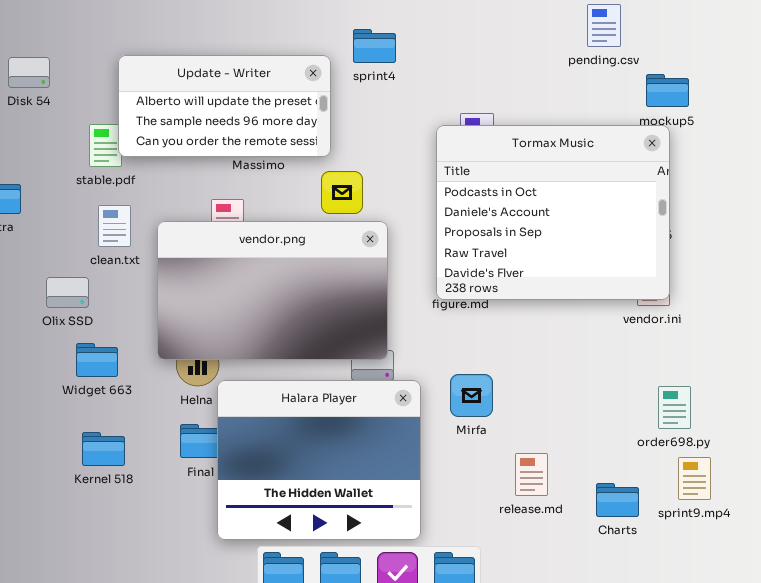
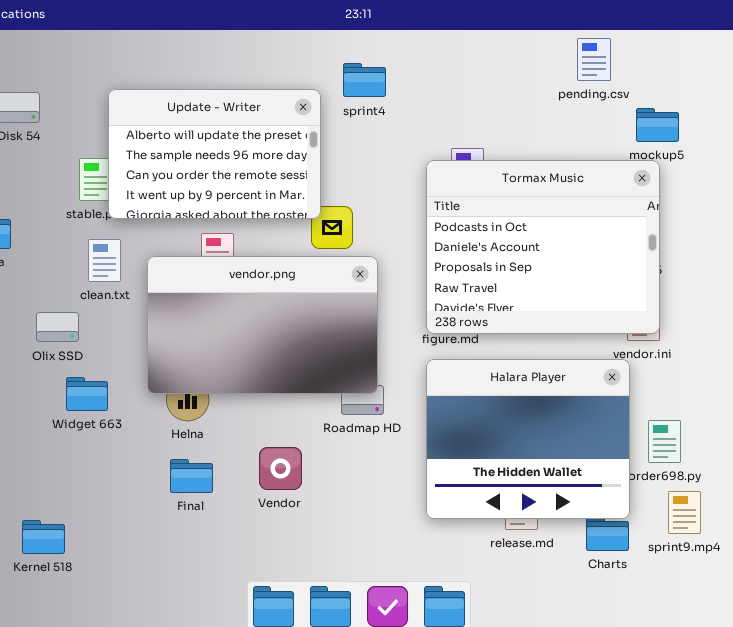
Update - Writer: [118,55,331,157] -> [108,89,321,219], resized
Halara Player: [217,380,421,540] -> [426,359,630,519], moved
Kernel 518: [82,432,125,466] -> [22,520,65,554], moved

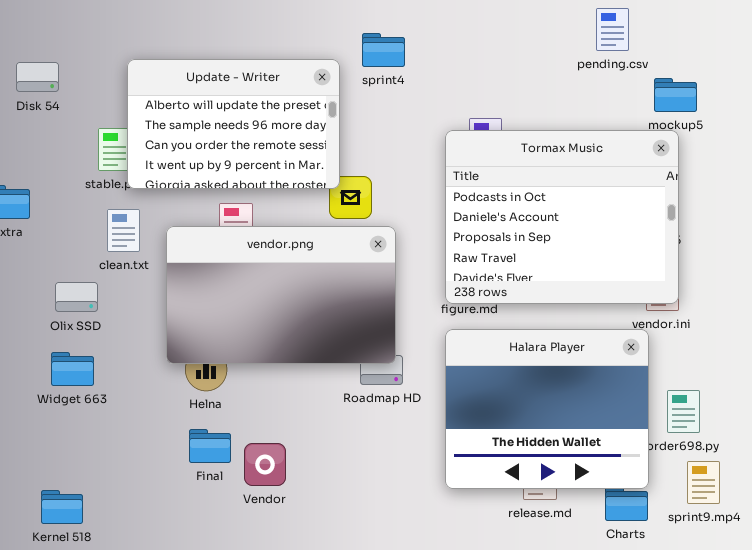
Widget 663: [66,377,108,411] -> [51,352,94,386], moved
Vendor: [259,447,302,490] -> [244,443,286,486], moved

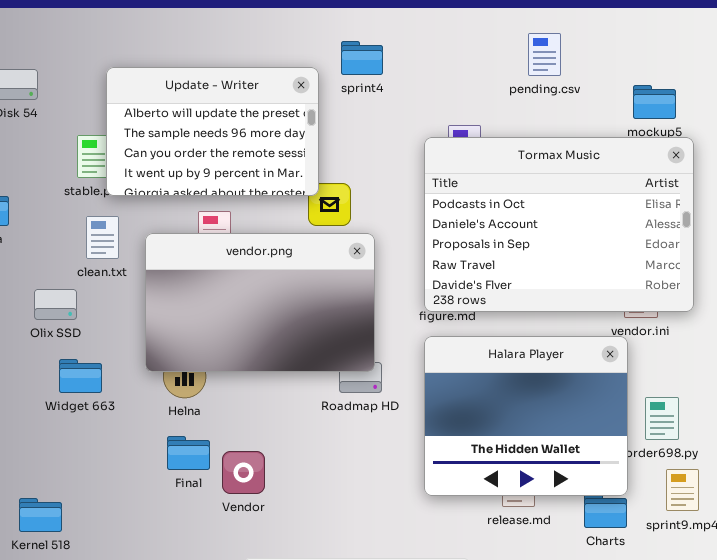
pending.csv: [596,8,629,51] -> [528,33,561,76], moved
Tormax Music: [445,130,679,304] -> [424,137,694,312], resized
Widget 663: [51,352,94,386] -> [59,359,102,393], moved

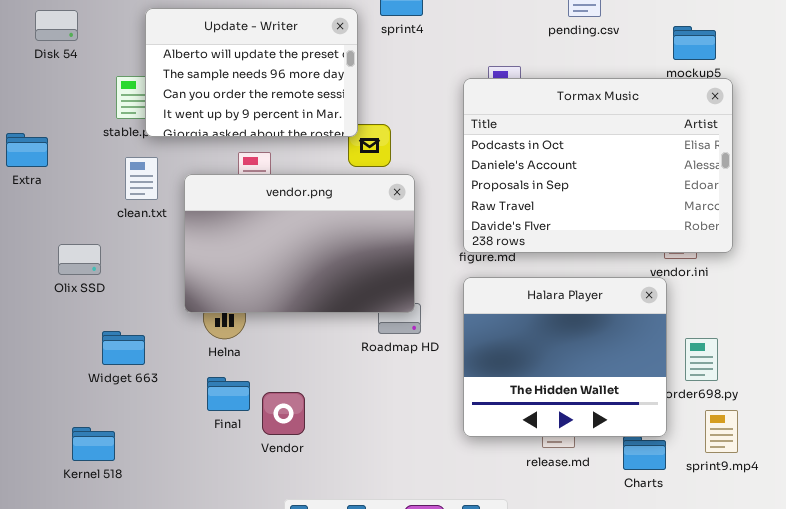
Olix SSD: [34,289,77,320] -> [58,244,101,275], moved
Widget 663: [59,359,102,393] -> [102,331,145,365], moved
Kernel 518: [19,498,62,532] -> [72,427,115,461], moved

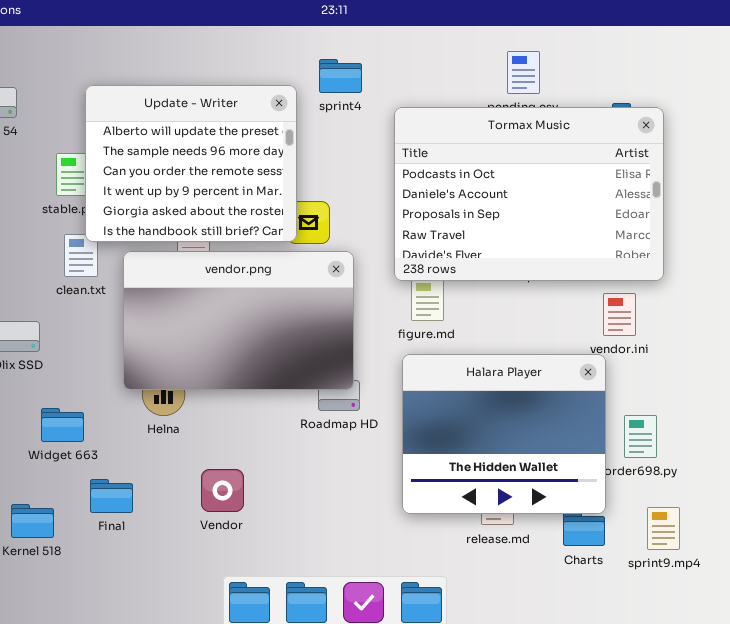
Update - Writer: [145,8,358,137] -> [85,85,297,242], resized
Tormax Music: [463,78,733,253] -> [394,107,664,281], moved
Final: [207,377,250,411] -> [90,479,133,513], moved
sprint9.mp4: [705,410,738,453] -> [647,507,680,550], moved

